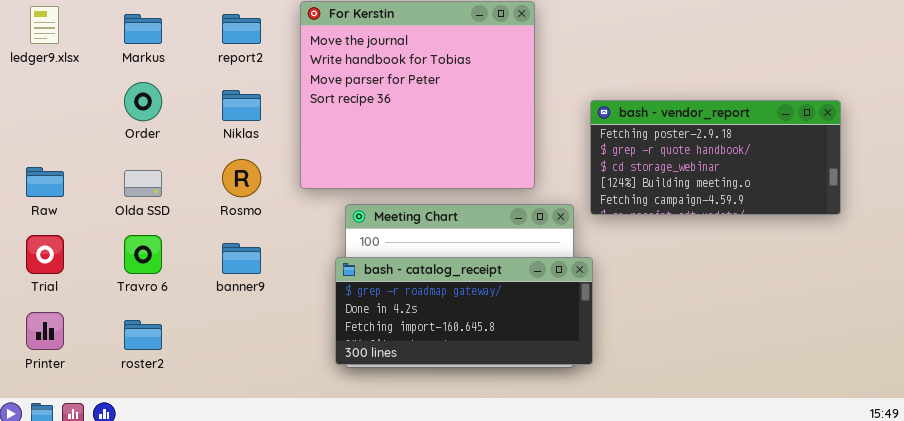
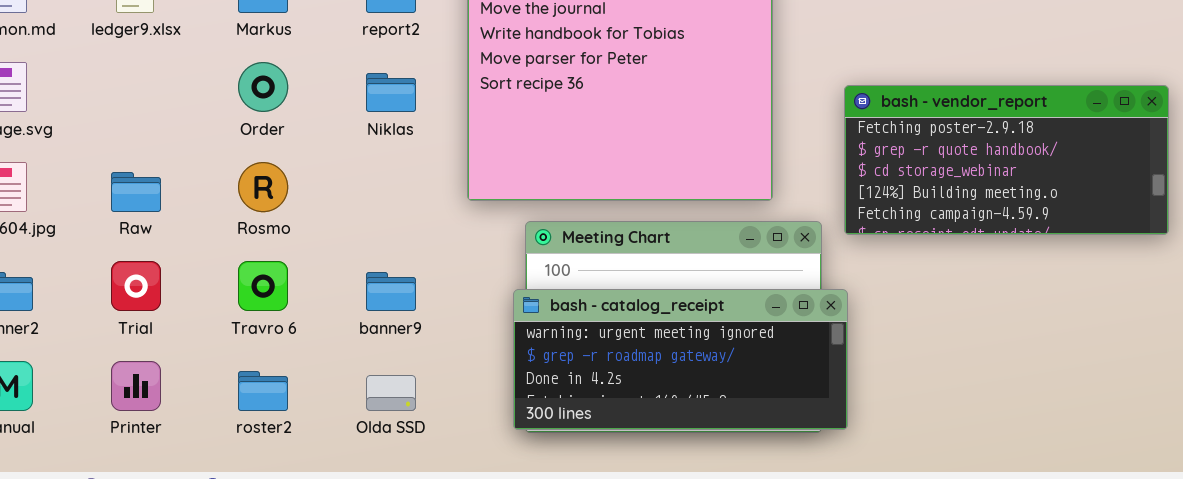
Rosmo: [222,159,261,197] -> [238,162,288,212], moved
Olda SSD: [124,170,162,197] -> [366,375,416,411], moved
bash - catalog_receipt: [335,257,593,365] -> [513,289,848,430], scrolled up 1 row

